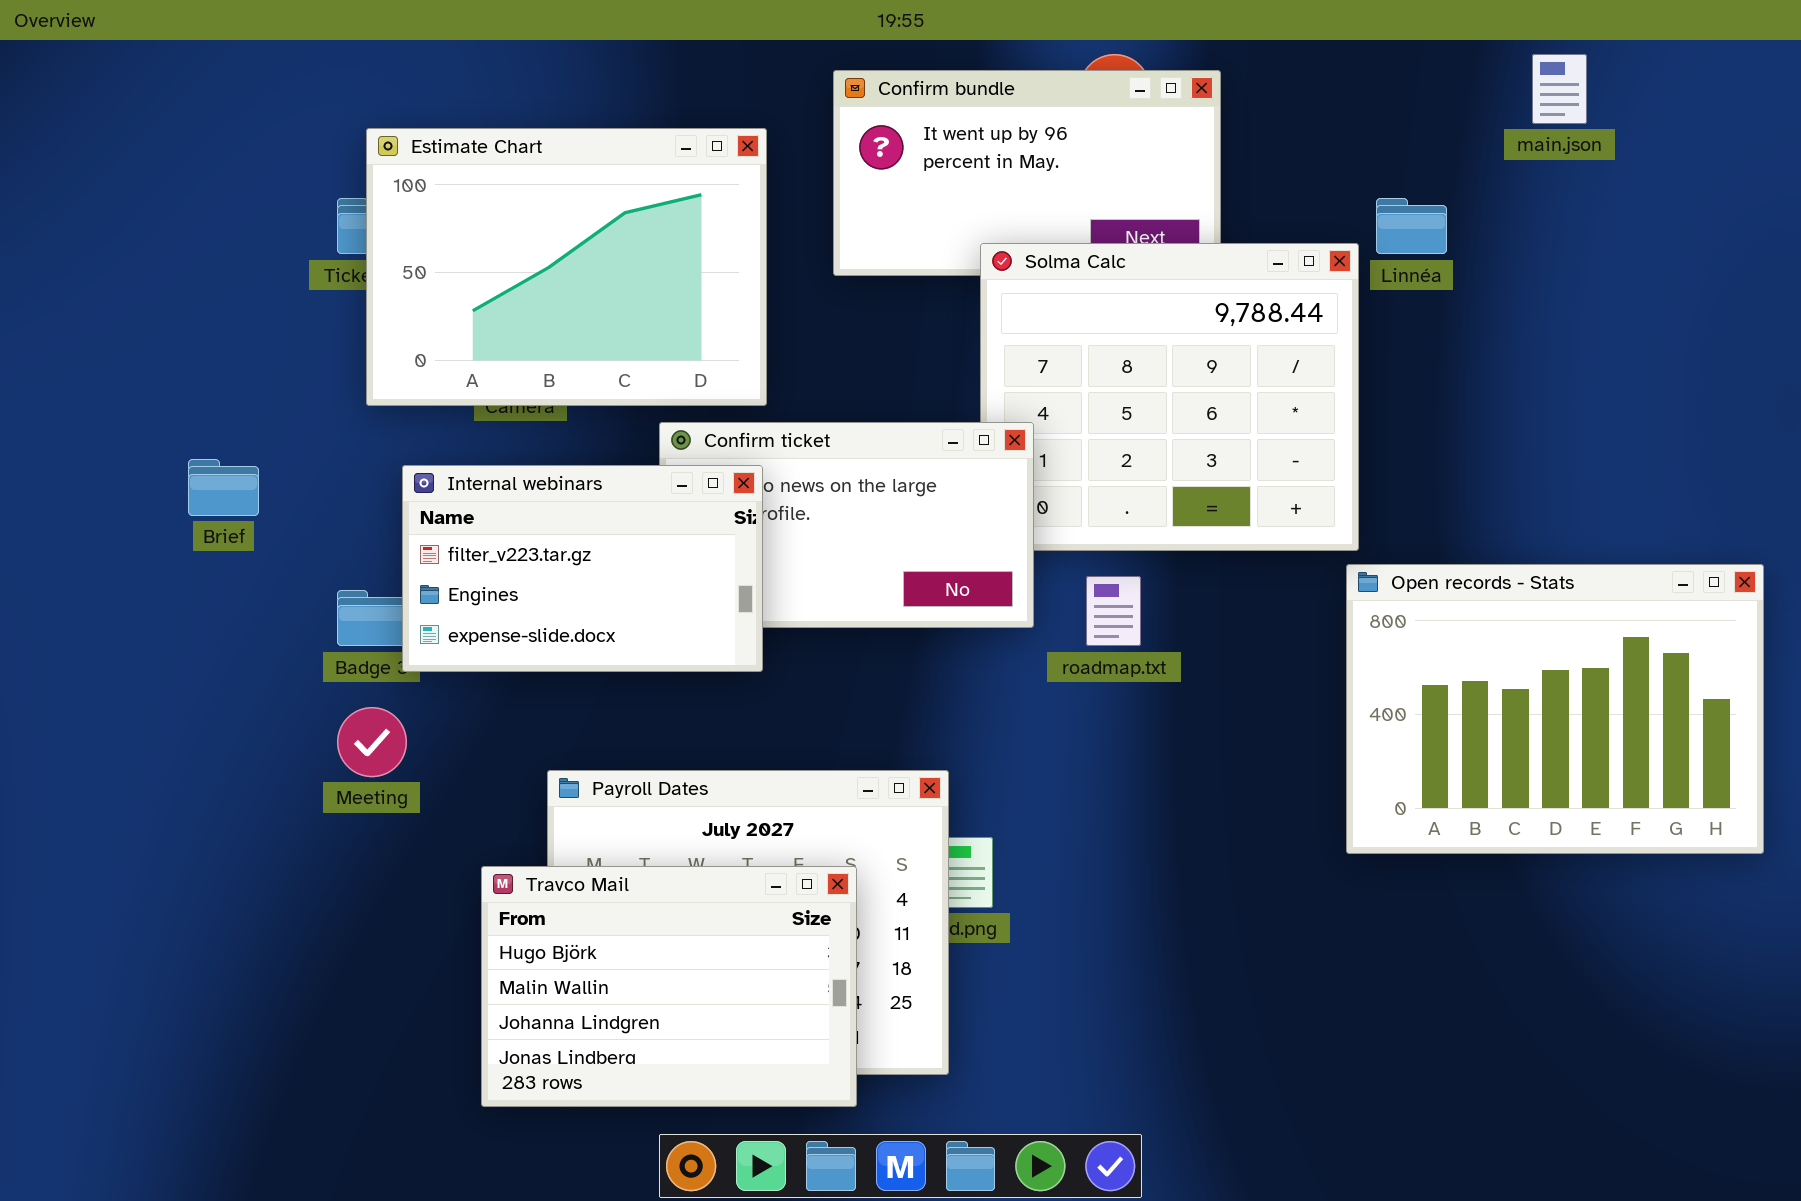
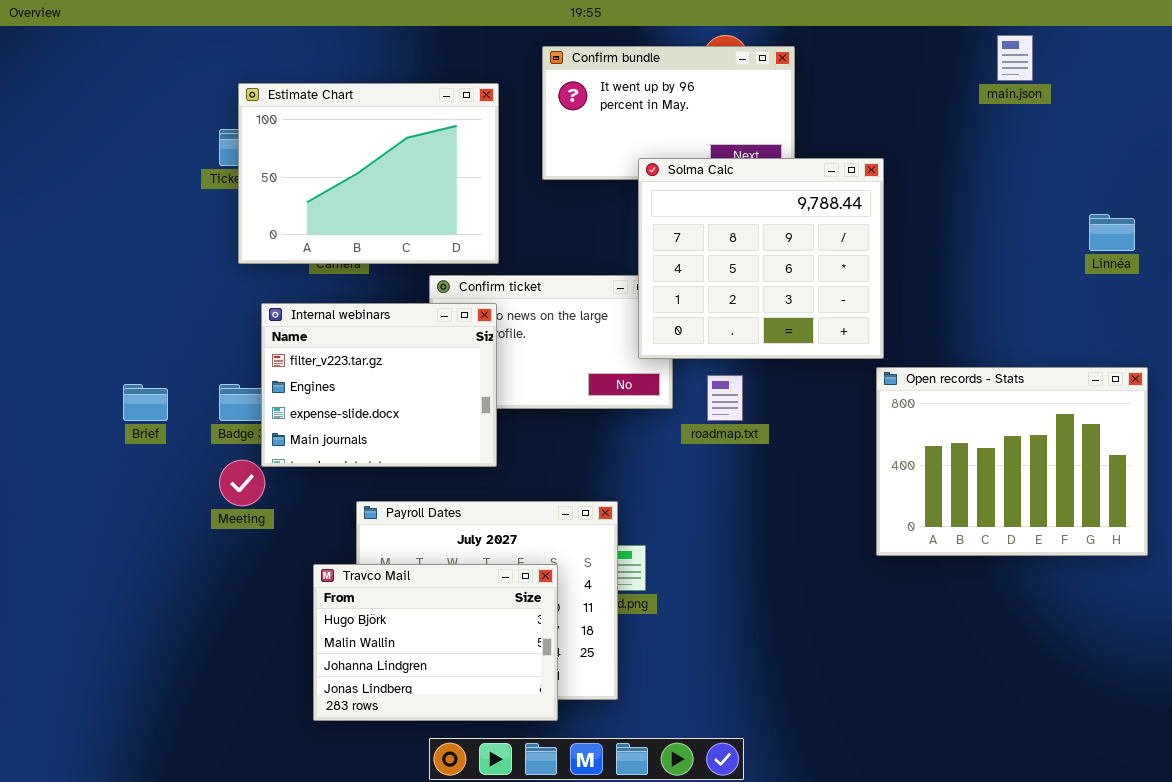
Linnéa: [1376,198,1447,254] -> [1089,214,1135,251], moved
Solma Calc: [980,243,1359,551] -> [638,158,884,359], raised
Brief: [188,459,259,516] -> [123,384,168,421], moved
Internal webinars: [402,465,763,672] -> [261,303,497,467], resized

